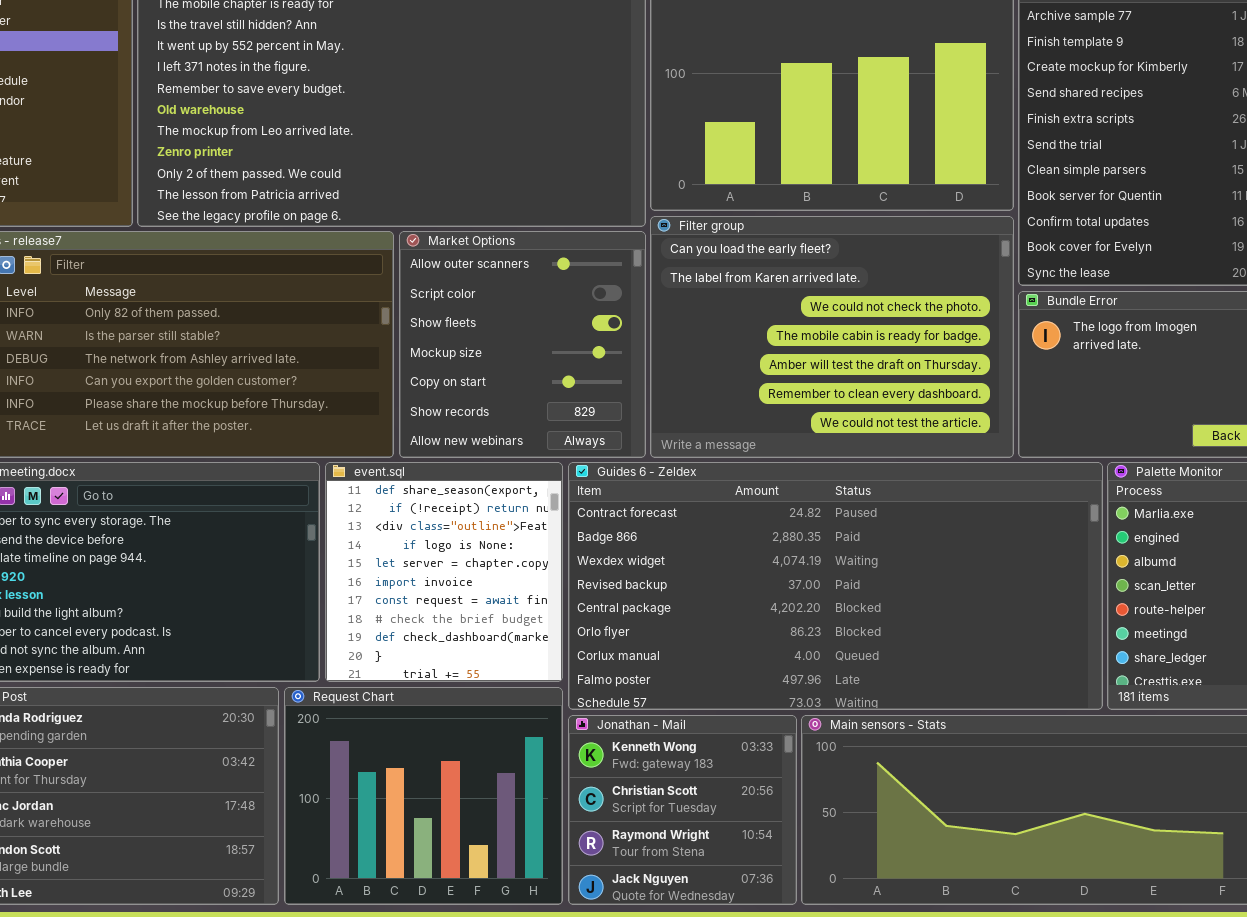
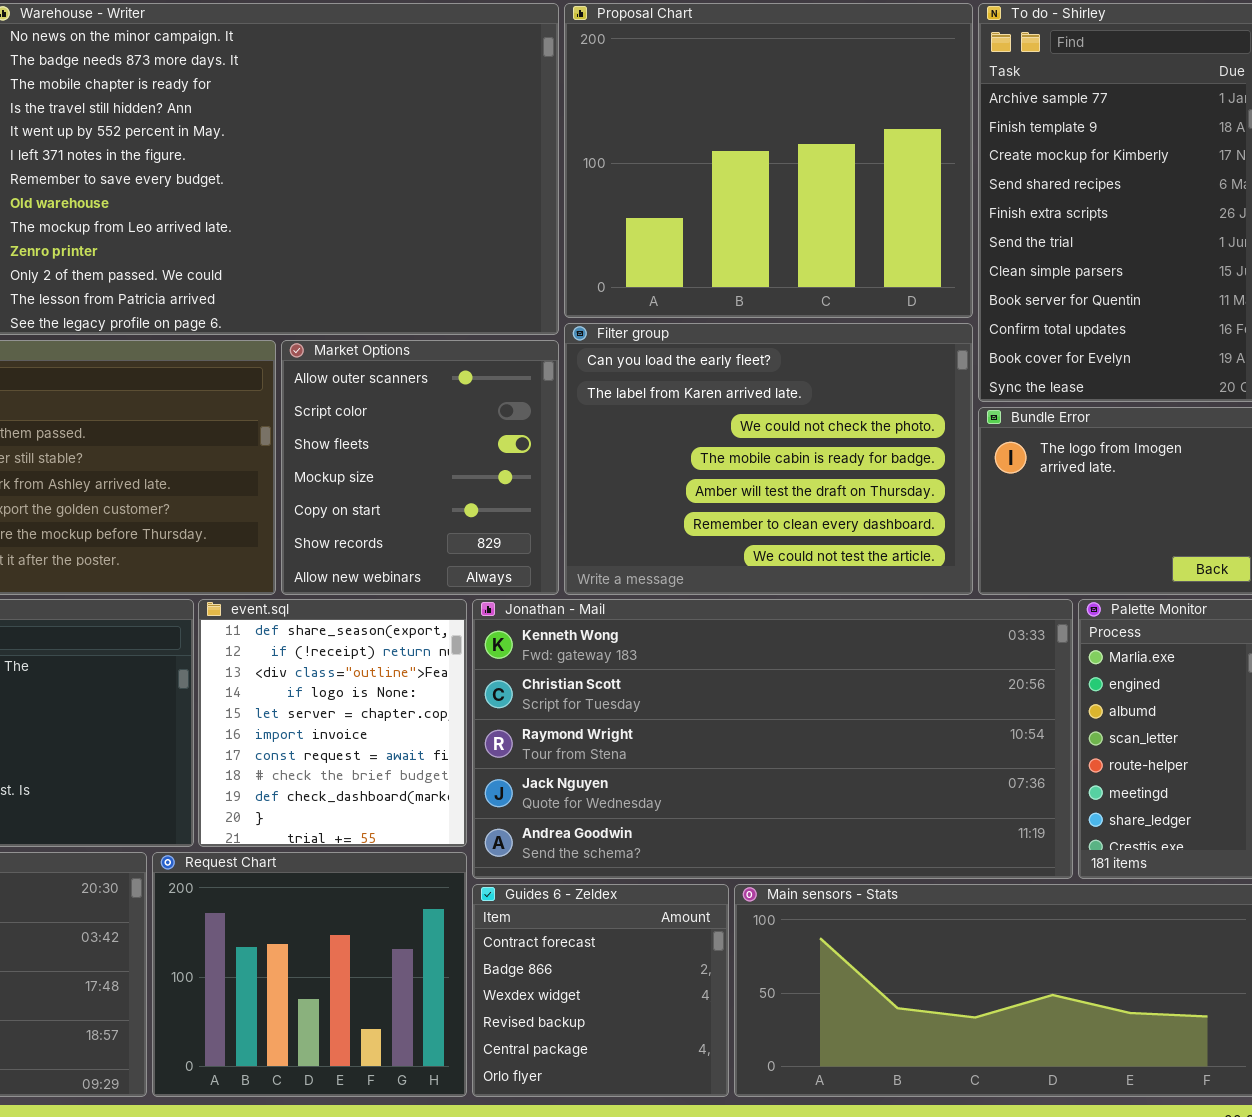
Guides 6 - Zeldex: [568,462,1103,710] -> [472,884,729,1097], moved, resized
Jonathan - Mail: [568,715,797,905] -> [472,599,1073,879], moved, resized

